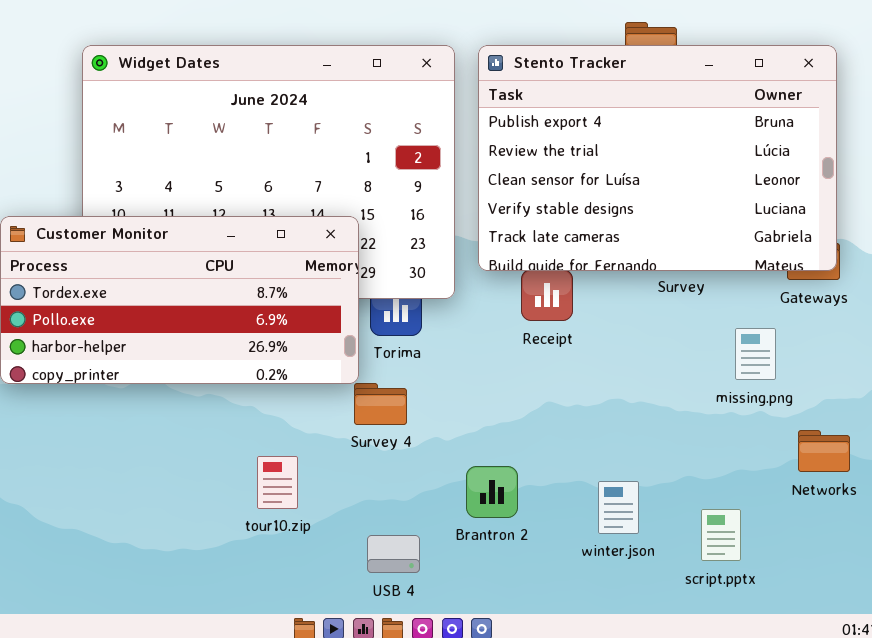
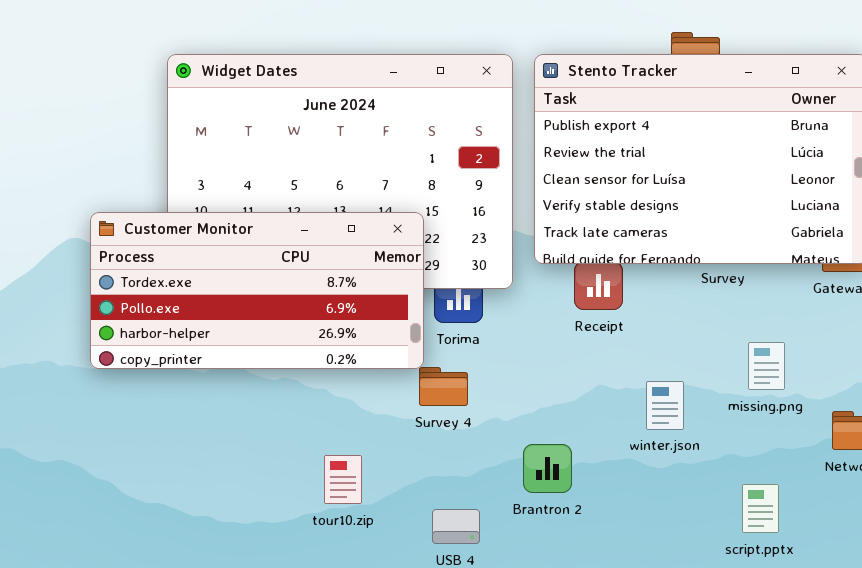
missing.png: [735,328,776,380] -> [748,342,785,390], moved
tour10.zip: [257,456,298,509] -> [324,455,362,504], moved
winter.json: [598,481,639,534] -> [646,381,684,430], moved

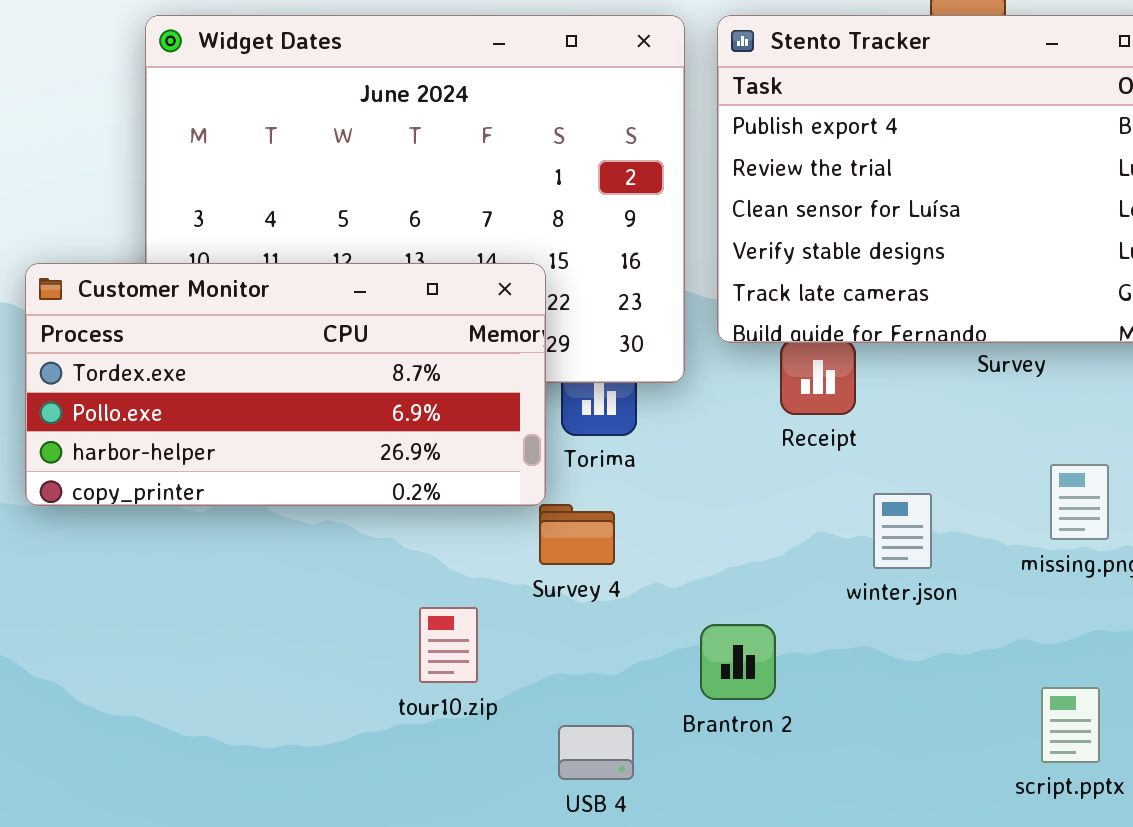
winter.json: [646,381,684,430] -> [873,493,932,569], moved
tour10.zip: [324,455,362,504] -> [419,607,478,683], moved

